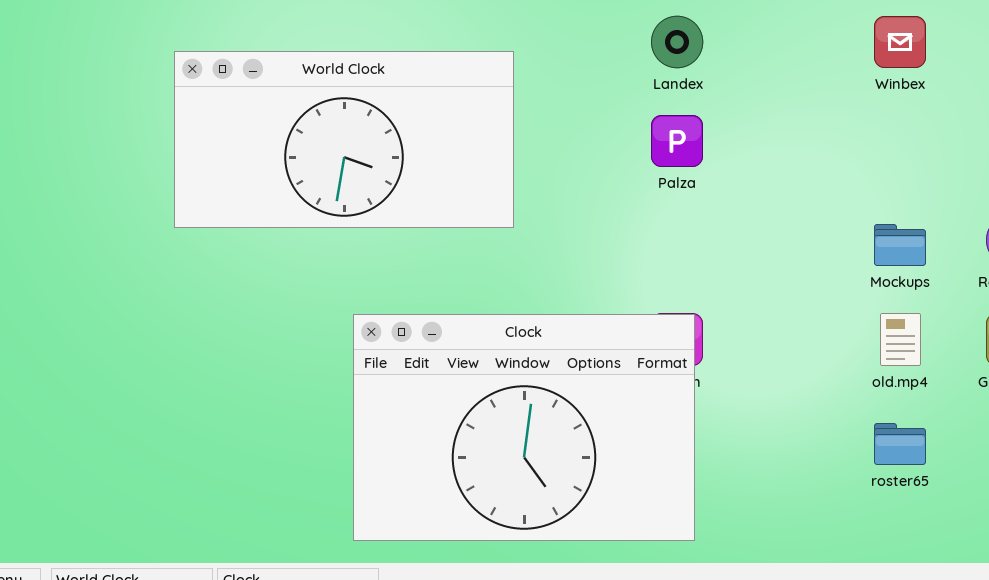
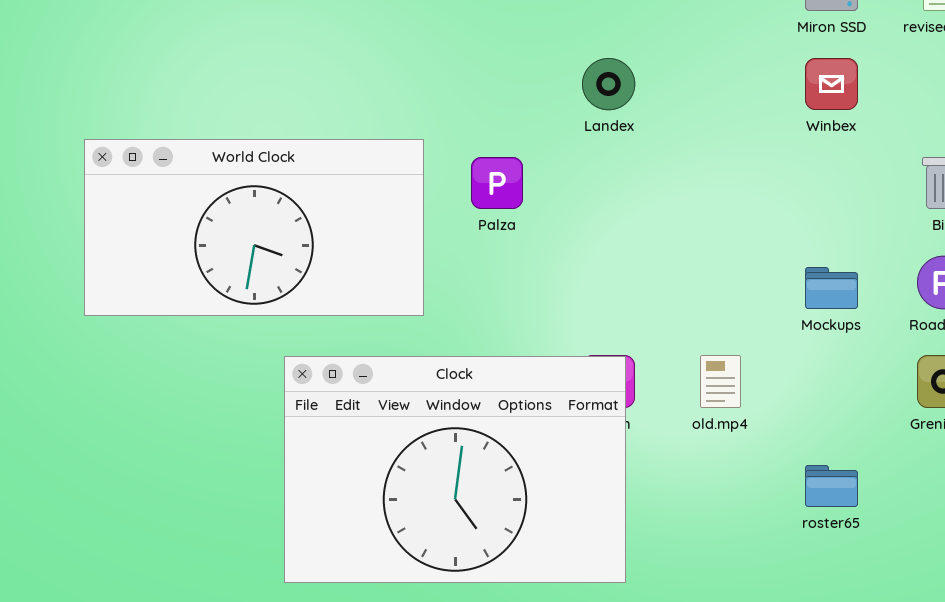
World Clock: [174,51,514,228] -> [84,139,424,316], moved
Palza: [651,115,703,167] -> [471,157,523,209], moved
old.mp4: [880,313,921,366] -> [700,355,741,408], moved

